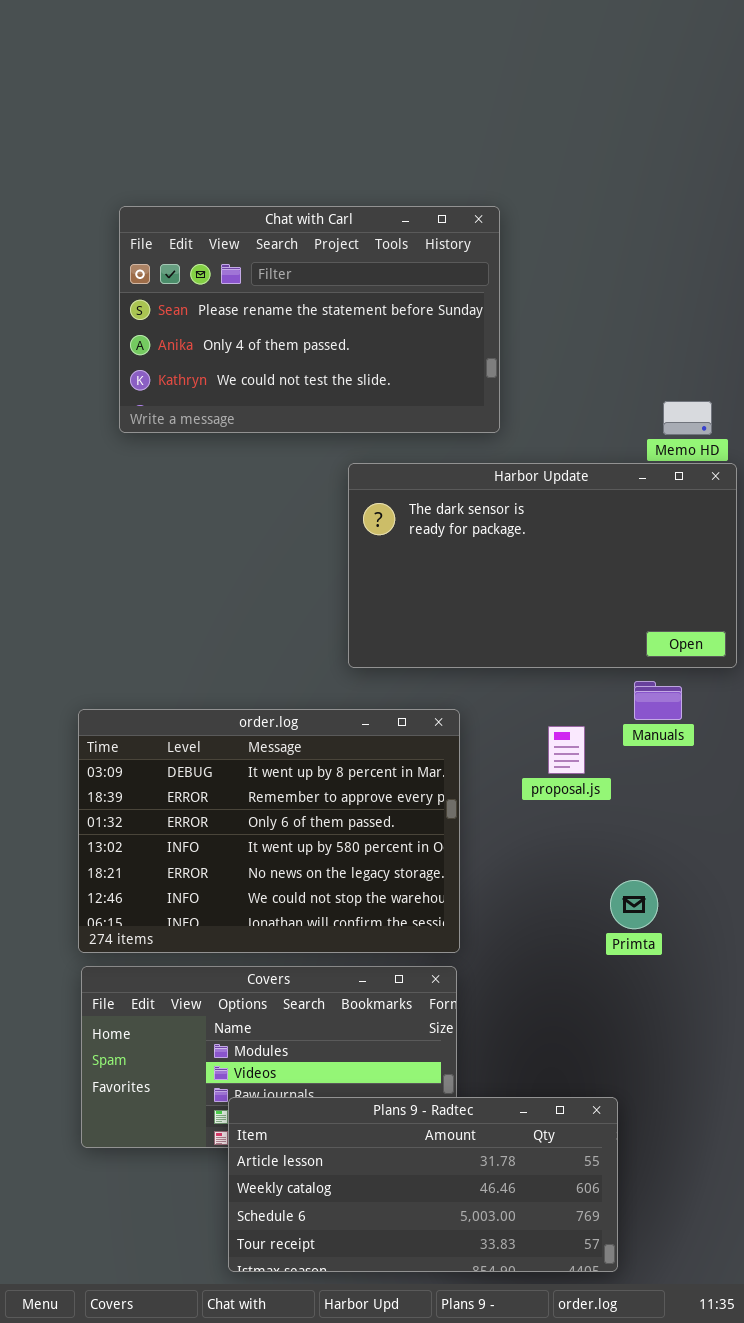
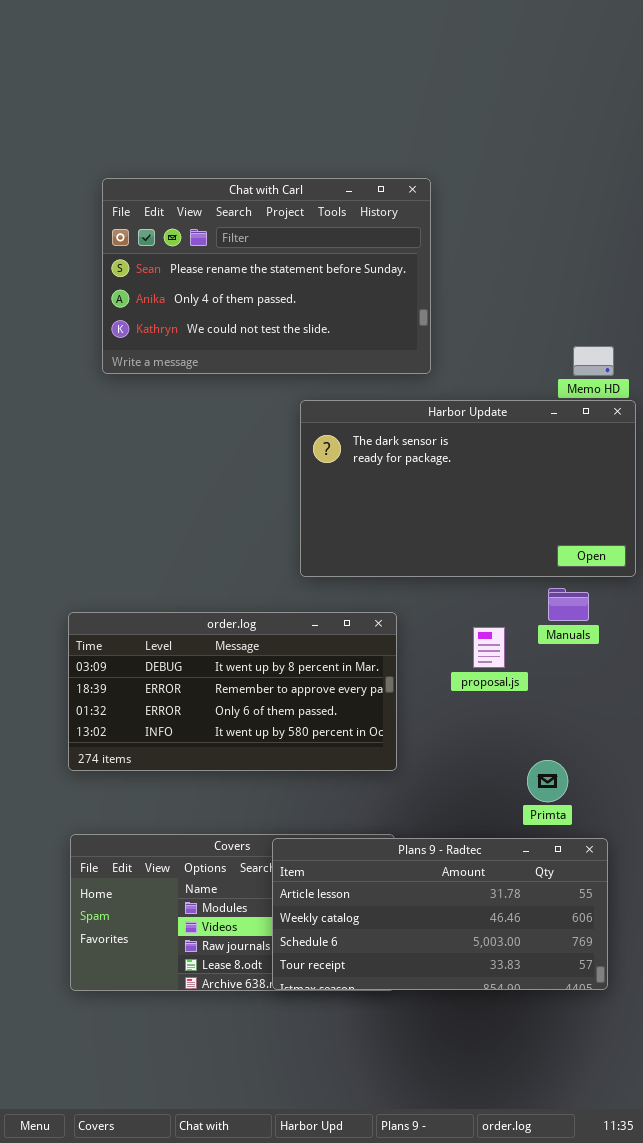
order.log: [78,709,460,953] -> [68,612,397,771], resized
Plans 9 - Radtec: [228,1097,618,1272] -> [272,838,608,990], moved

